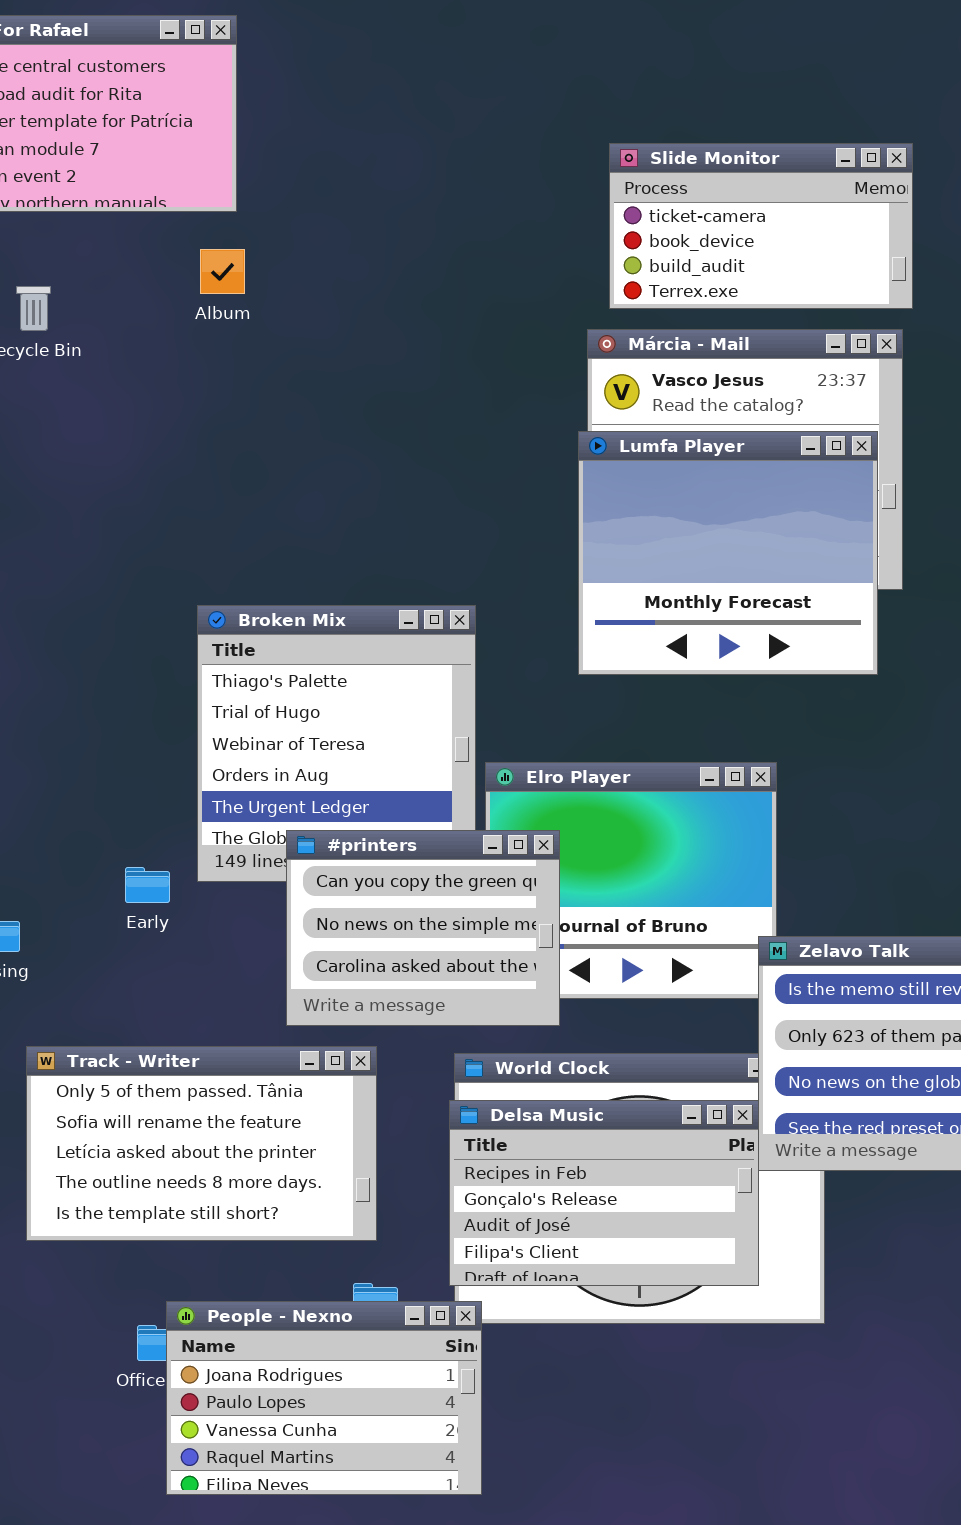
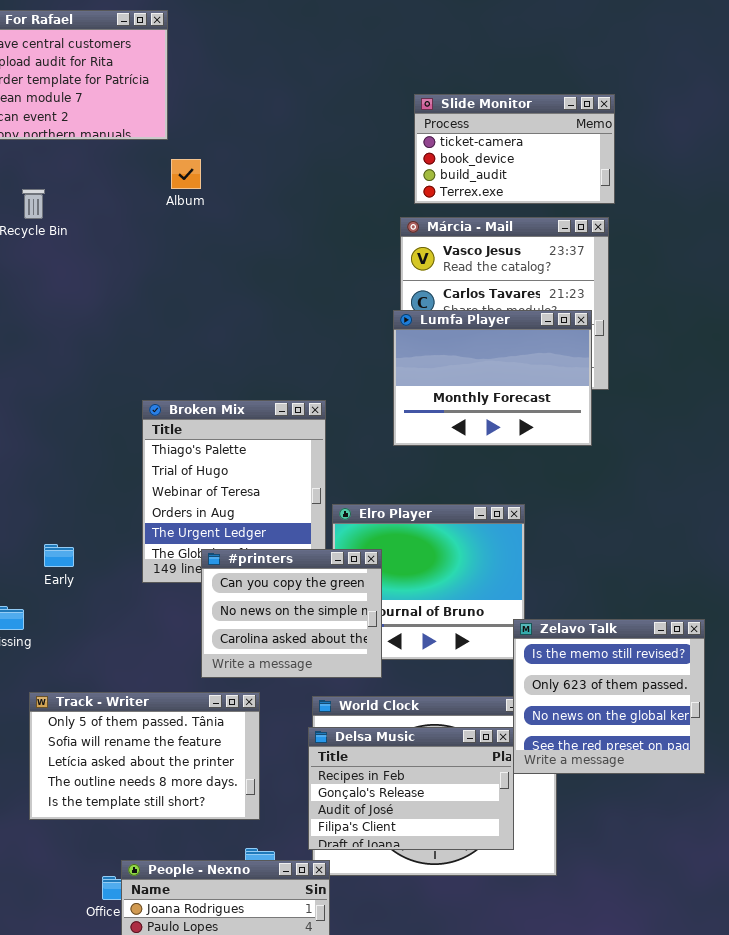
Album: [200,249,245,294] -> [171,159,201,189], moved
Lumfa Player: [578,431,878,675] -> [393,310,592,446], resized
Early: [125,867,170,903] -> [44,544,74,567], moved

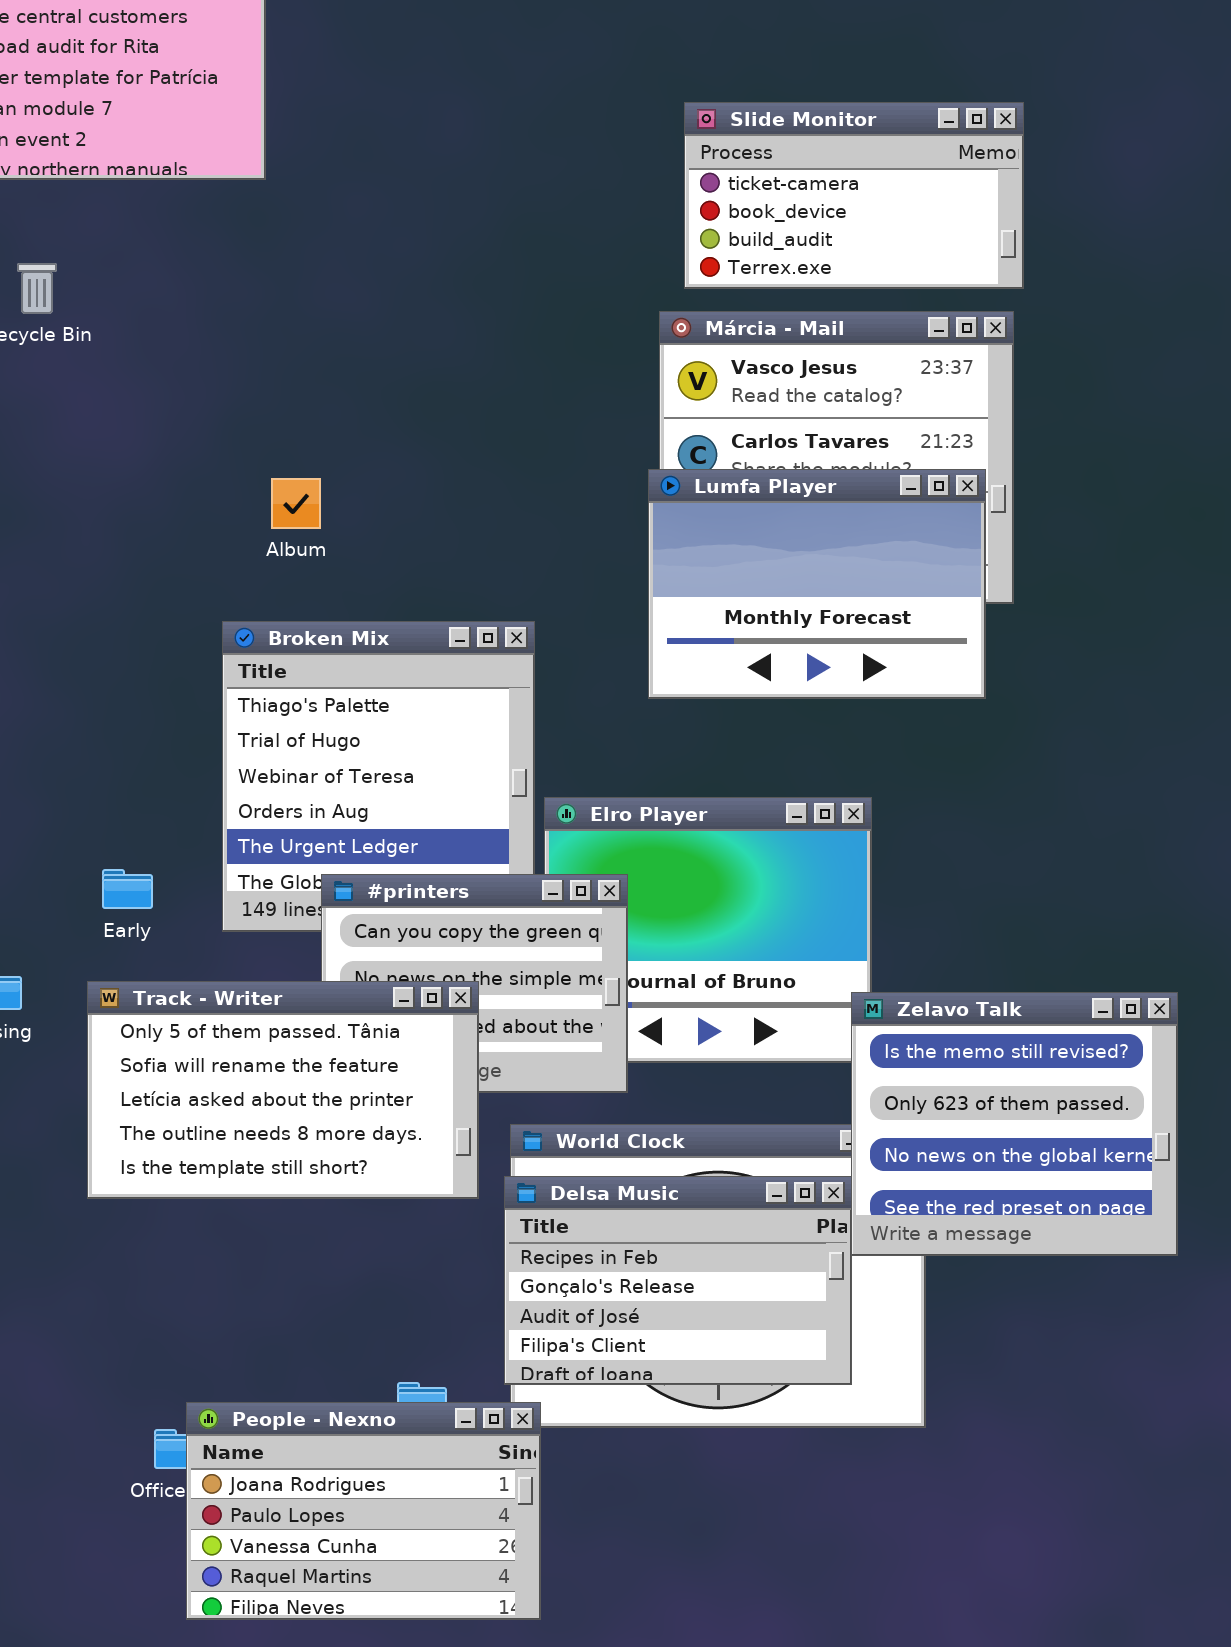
Album: [171,159,201,189] -> [271,478,321,529], moved
Early: [44,544,74,567] -> [102,869,153,909], moved
Track - Writer: [29,692,260,820] -> [87,981,479,1199], moved

